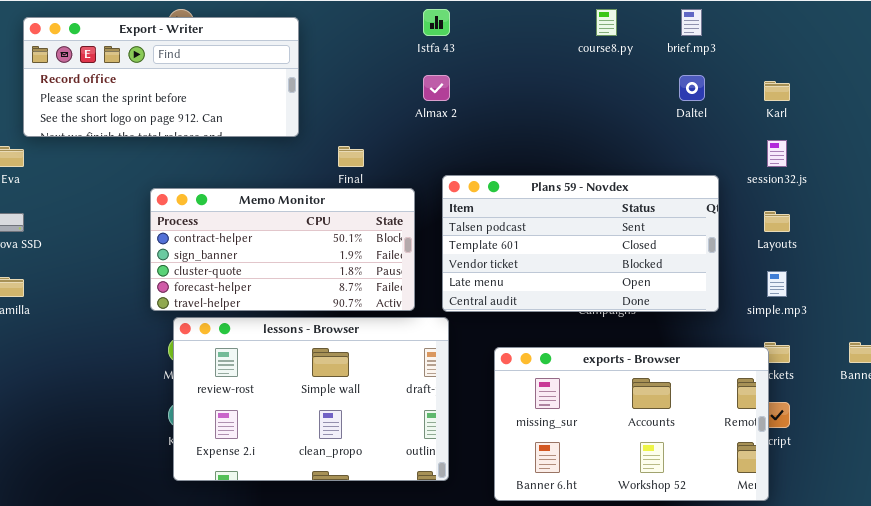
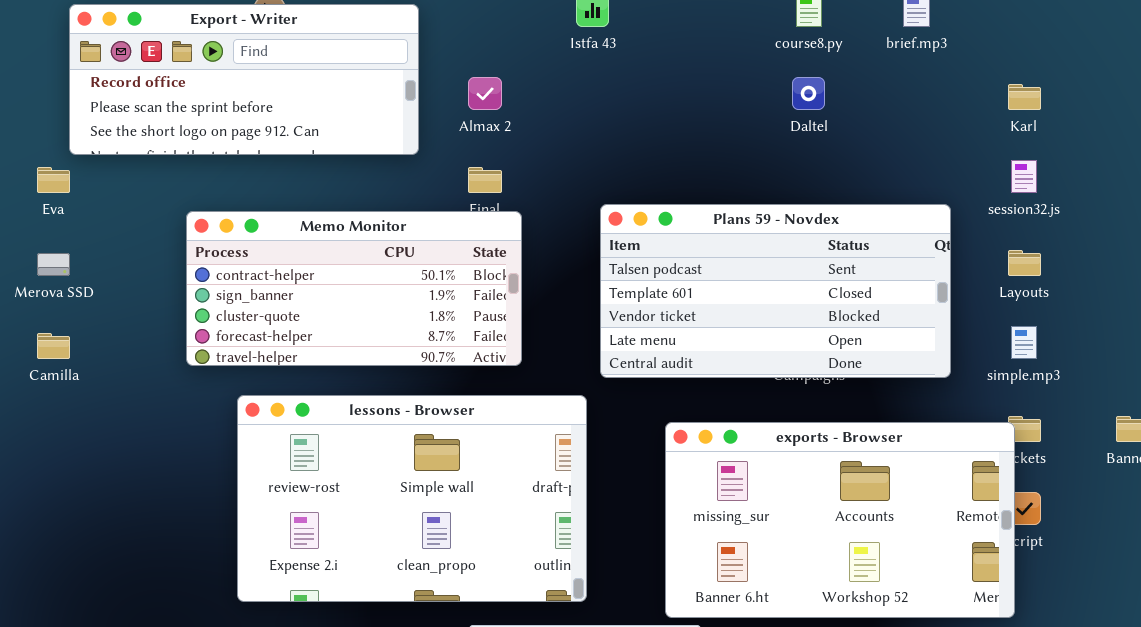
Almax 2: [423,75,450,101] -> [468,77,502,110], moved
Daltel: [679,75,705,101] -> [792,77,825,110], moved
Memo Monitor: [150,188,415,311] -> [186,211,522,366], moved
lessons - Browser: [173,317,449,481] -> [237,395,587,602], moved

